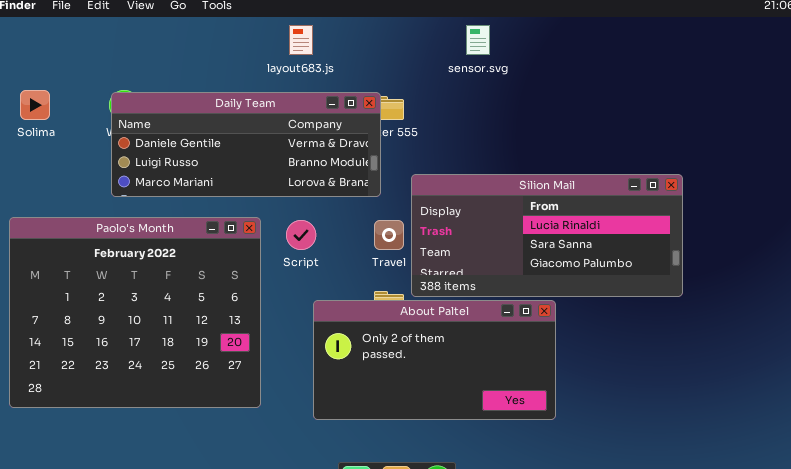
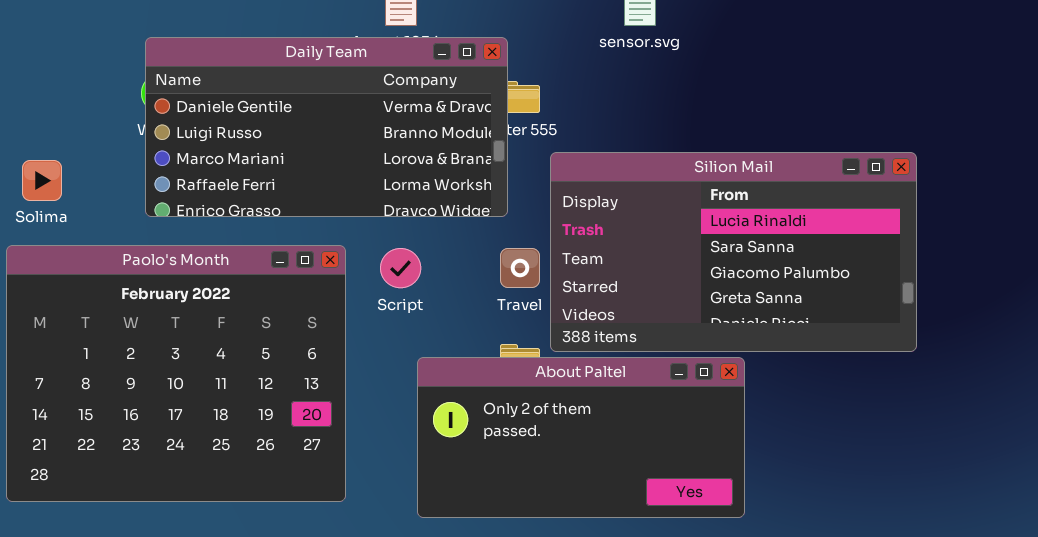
Solima: [20,90,50,120] -> [22,160,62,201], moved
Daily Team: [111,92,381,197] -> [145,37,508,217], resized
Silion Mail: [411,174,683,297] -> [550,152,917,352], resized

